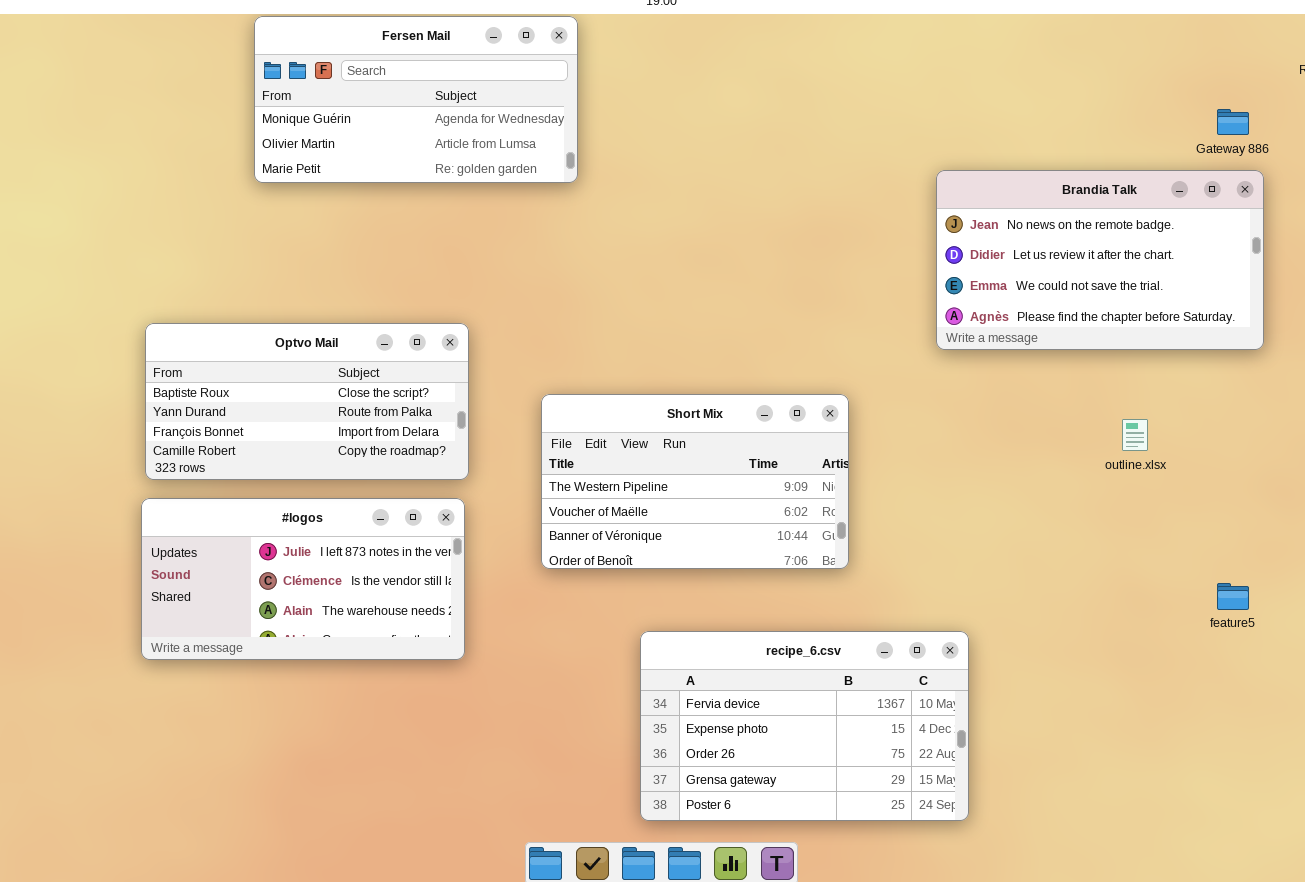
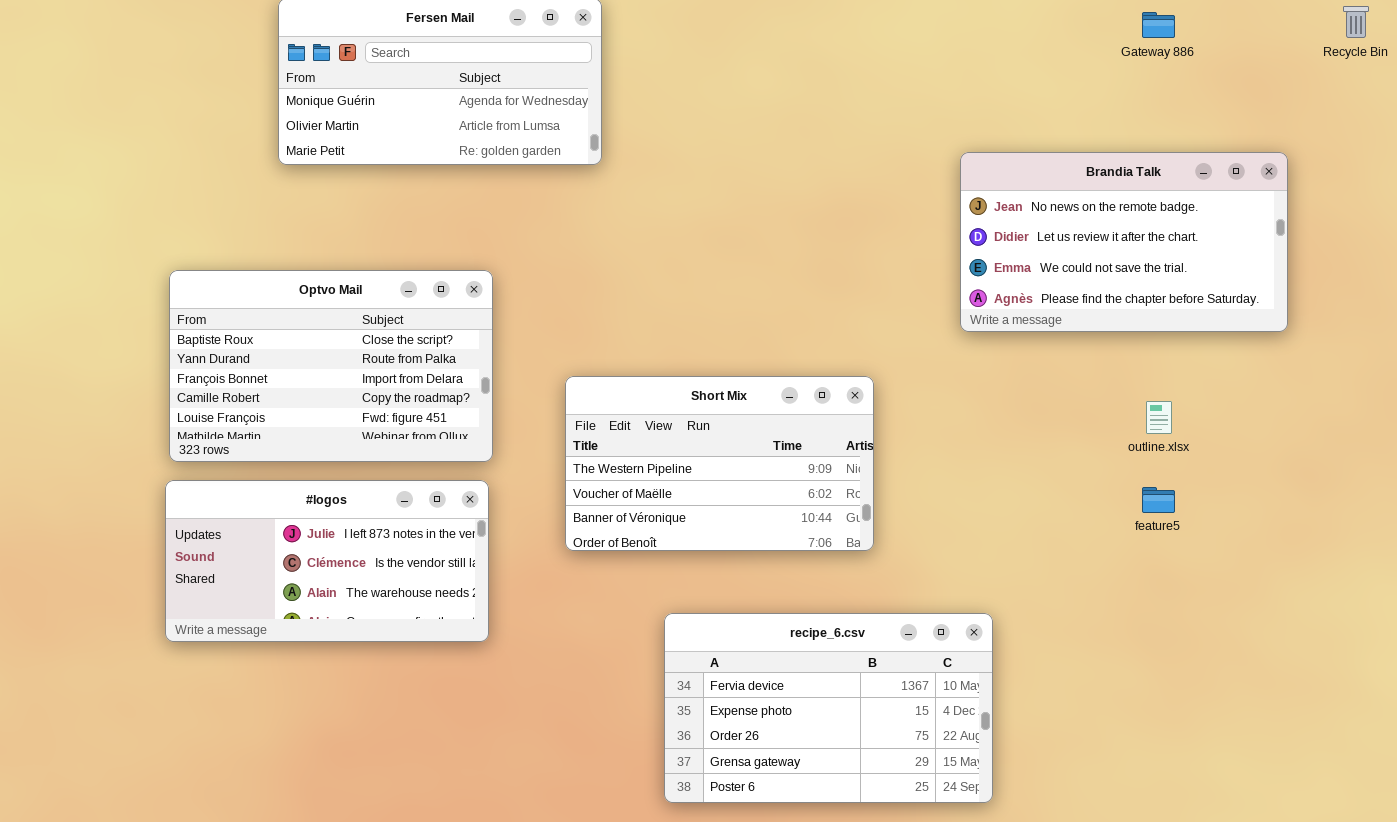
Gateway 886: [1217,109,1249,135] -> [1142,12,1175,38], moved
Optvo Mail: [145,323,469,480] -> [169,270,493,462], resized
feature5: [1217,583,1249,610] -> [1142,487,1175,513], moved

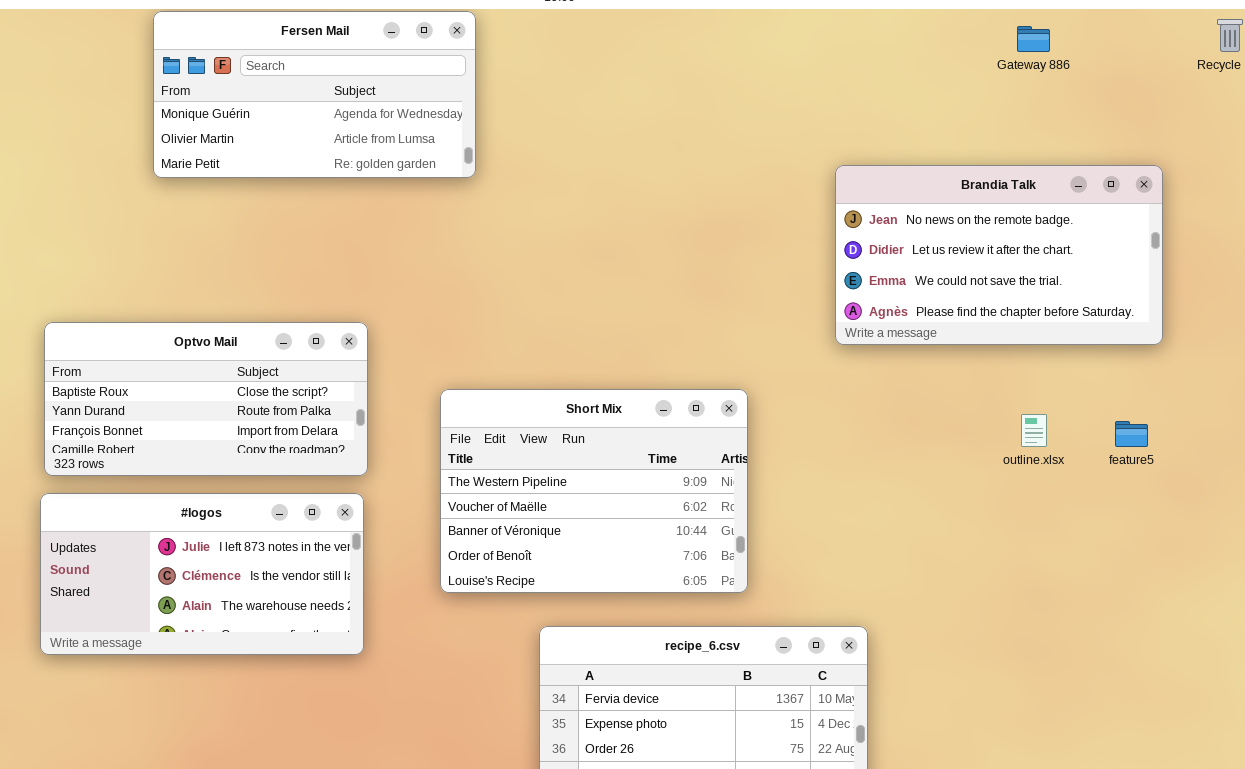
Optvo Mail: [169,270,493,462] -> [44,322,368,476], resized
Short Mix: [565,376,874,551] -> [440,389,748,593], resized
feature5: [1142,487,1175,513] -> [1115,421,1148,447], moved

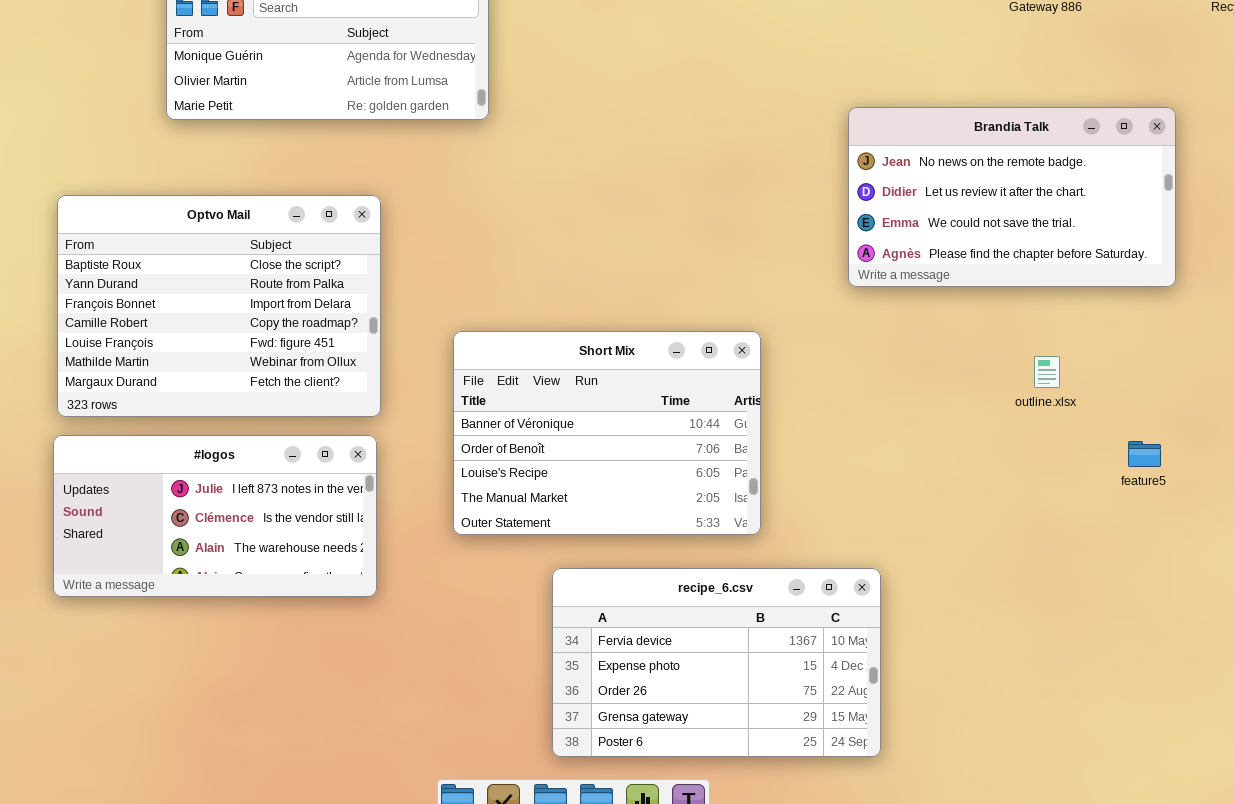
Optvo Mail: [44,322,368,476] -> [57,195,381,417], resized
Short Mix: [440,389,748,593] -> [453,331,761,535], scrolled down 2 rows
feature5: [1115,421,1148,447] -> [1128,441,1161,467], moved

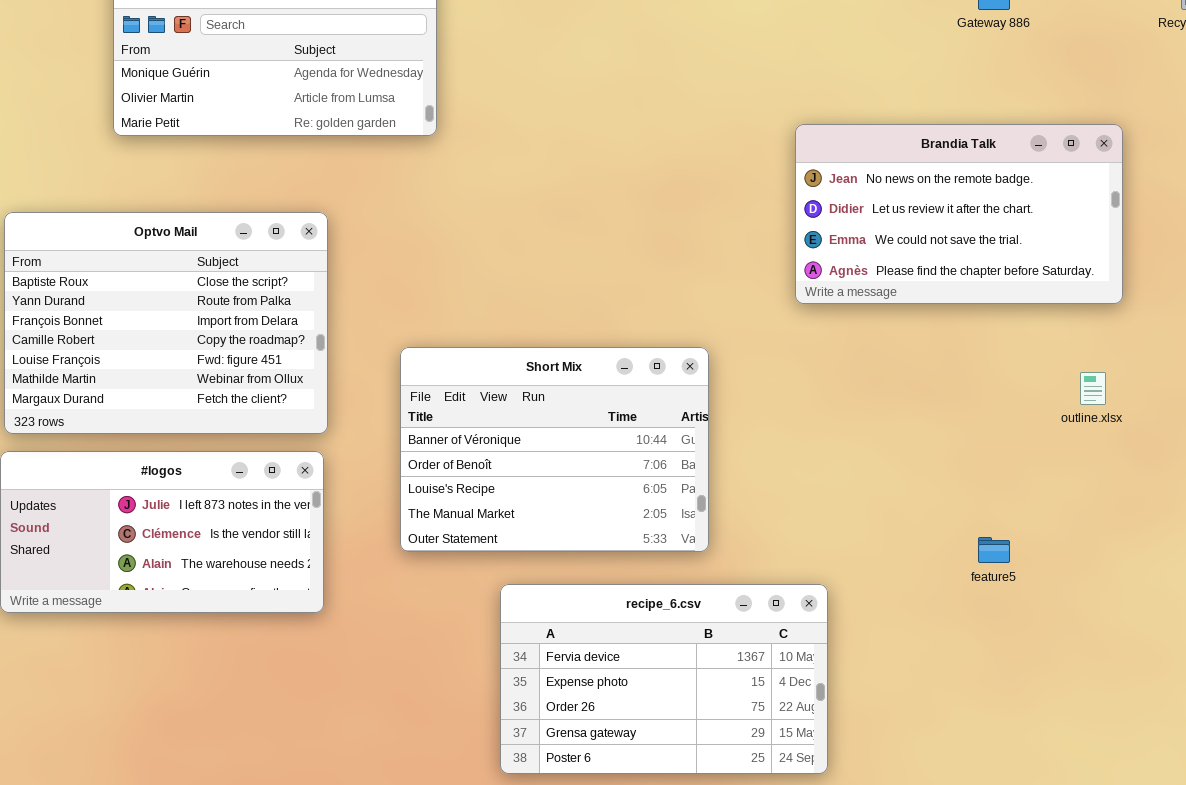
outline.xlsx: [1034,356,1060,388] -> [1080,372,1106,405], moved
feature5: [1128,441,1161,467] -> [978,537,1010,563], moved

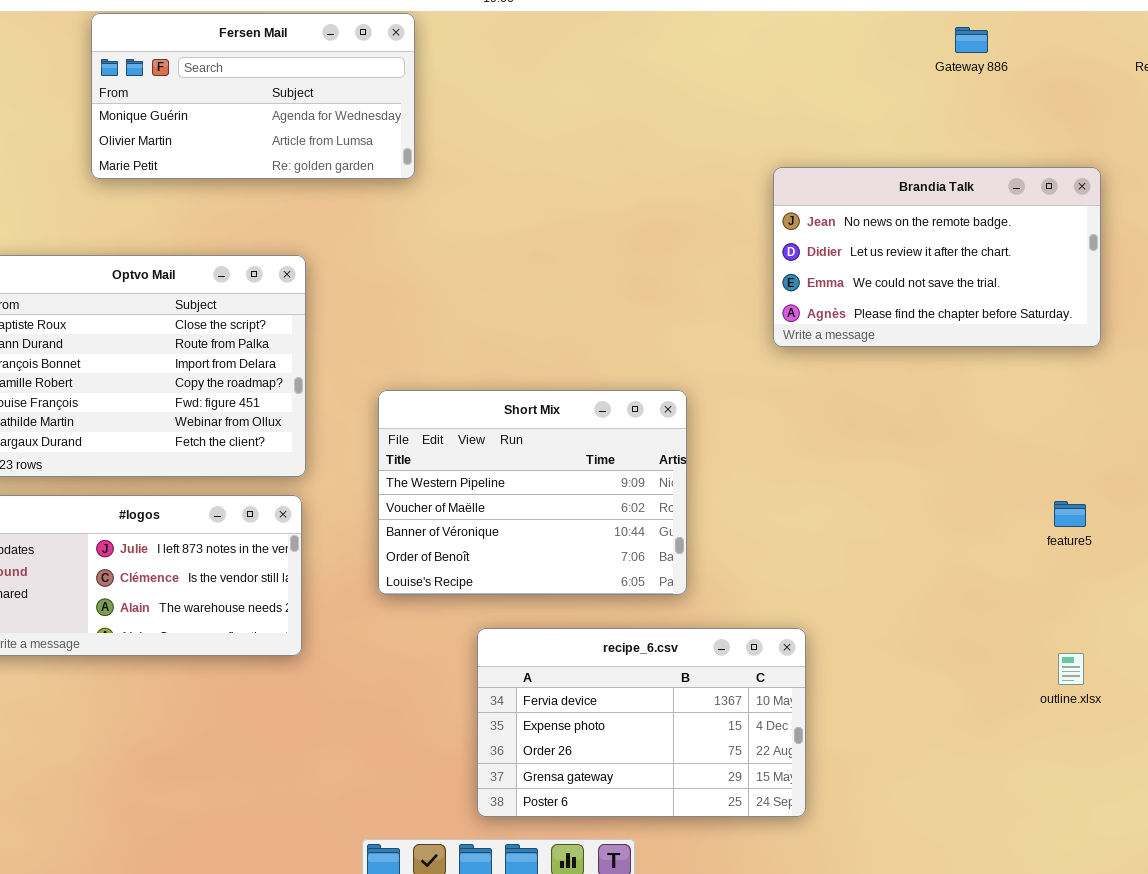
Short Mix: [400,347,709,552] -> [378,390,687,595], scrolled up 2 rows
outline.xlsx: [1080,372,1106,405] -> [1058,653,1084,685], moved
feature5: [978,537,1010,563] -> [1054,501,1086,527], moved

